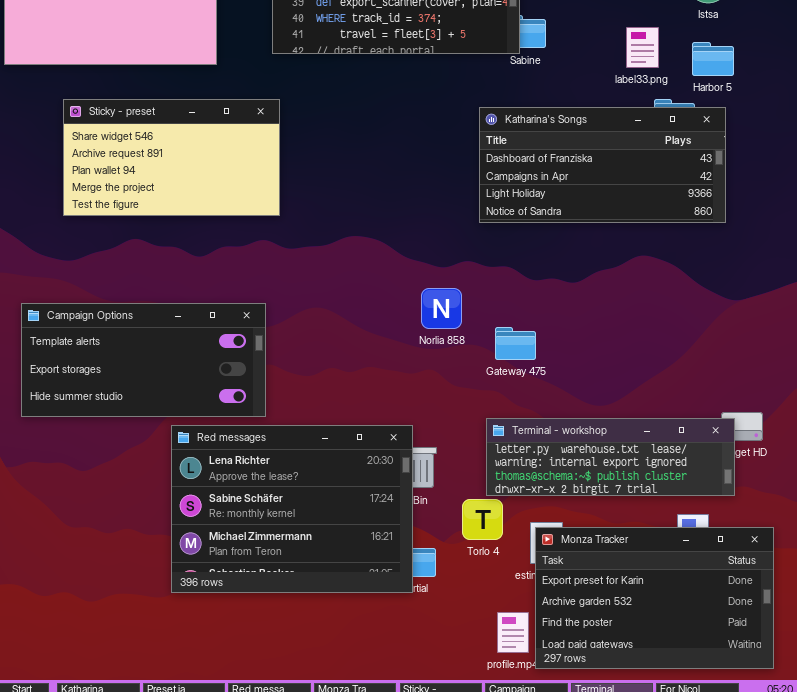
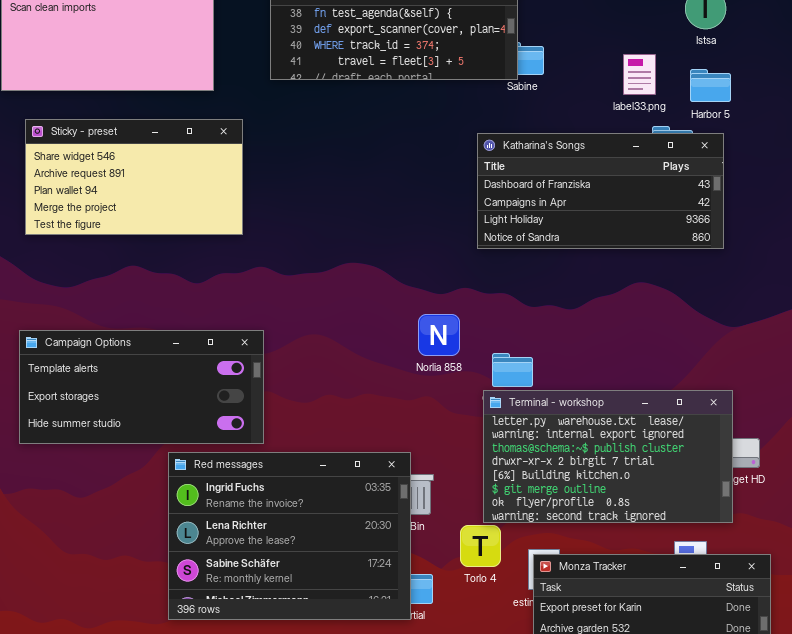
Sticky - preset: [63,99,280,216] -> [25,119,243,235], moved
Terminal - workshop: [486,418,735,496] -> [483,390,733,523], resized
Red messages: [171,425,413,593] -> [168,452,411,620], scrolled up 1 row

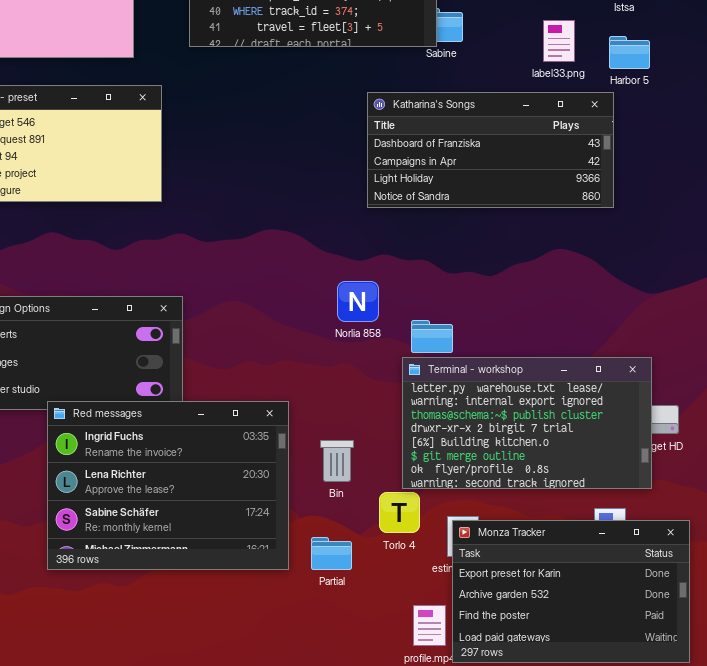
Katharina's Songs: [477,133,724,249] -> [367,92,614,208], moved
Red messages: [168,452,411,620] -> [47,401,289,570], moved

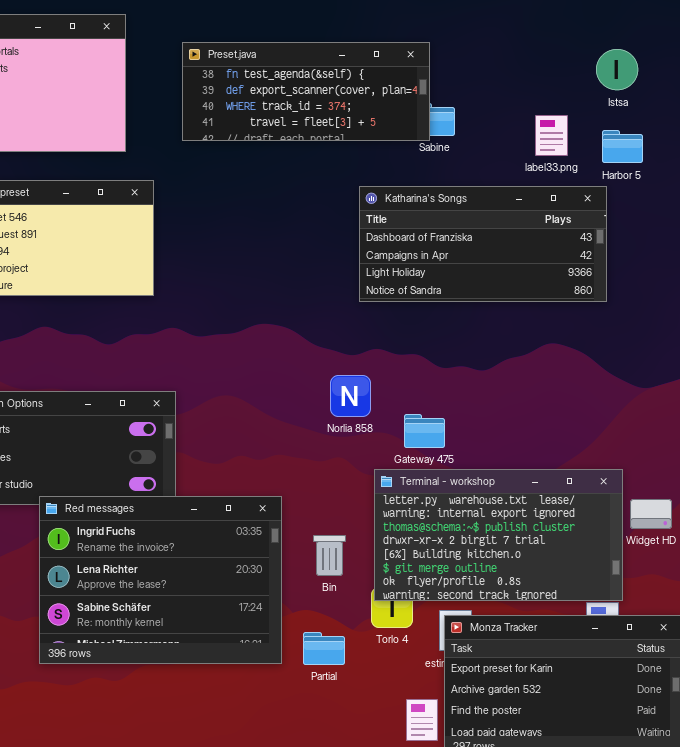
Terminal - workshop: [402,357,652,489] -> [374,469,623,601], moved

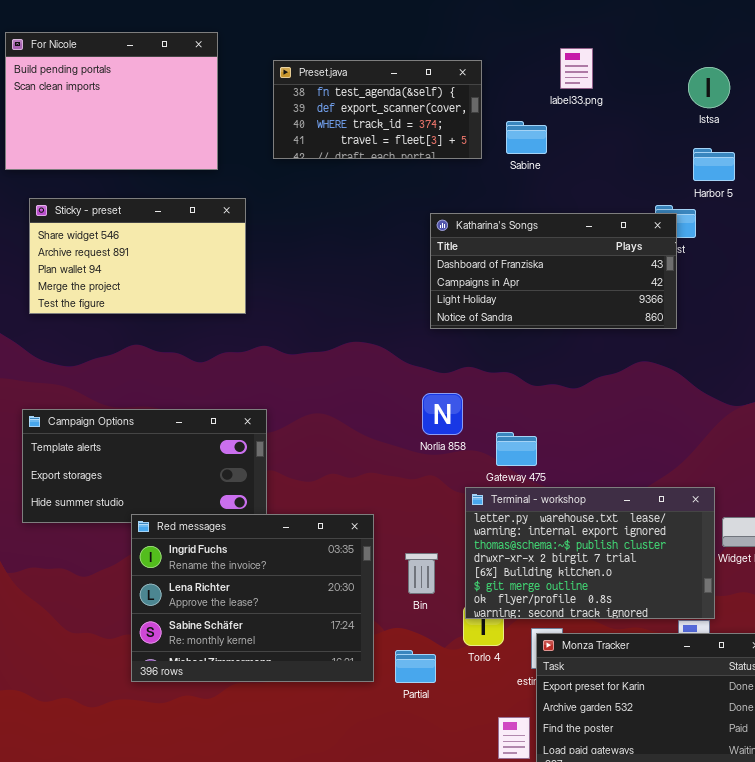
Preset.java: [182,42,430,141] -> [273,60,482,159], resized
label33.png: [535,115,568,156] -> [560,48,593,89], moved
Katharina's Songs: [359,186,607,302] -> [430,213,677,329], moved

